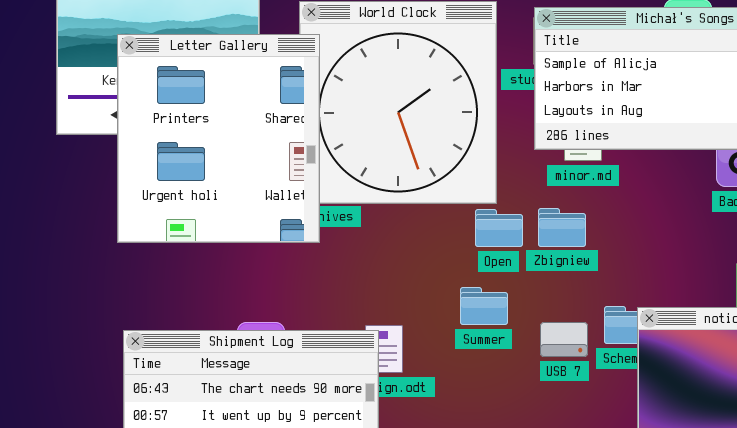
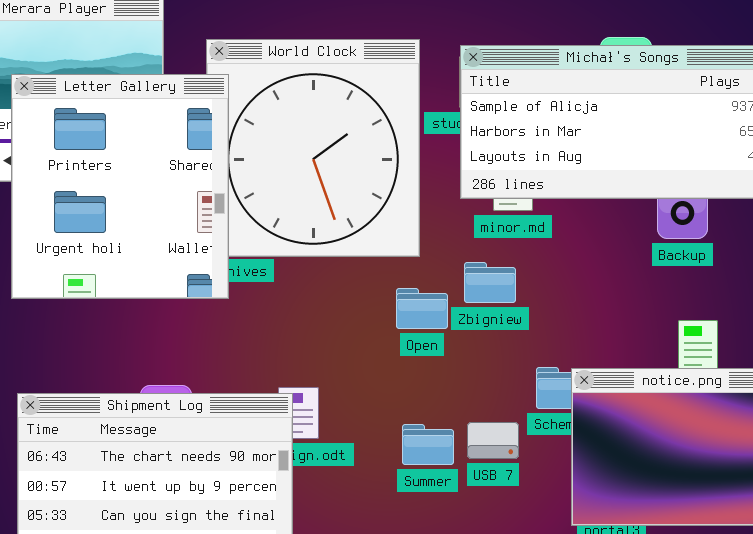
Open: [475,209,523,247] -> [396,288,448,329], moved
Summer: [460,287,508,325] -> [402,424,454,465], moved
USB 7: [540,322,588,357] -> [467,422,519,459], moved

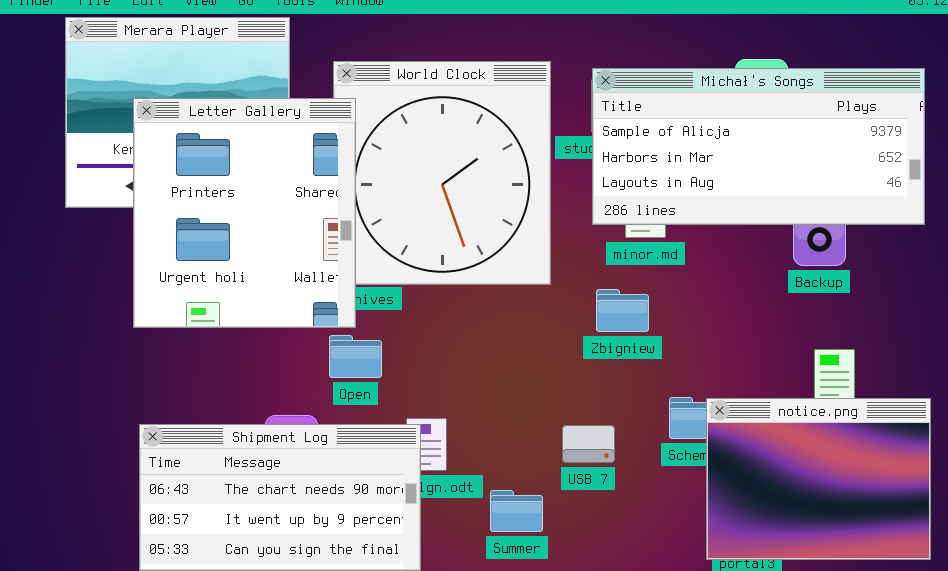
Open: [396,288,448,329] -> [329,335,382,378], moved
USB 7: [467,422,519,459] -> [562,425,615,463], moved
Summer: [402,424,454,465] -> [490,490,543,532], moved

